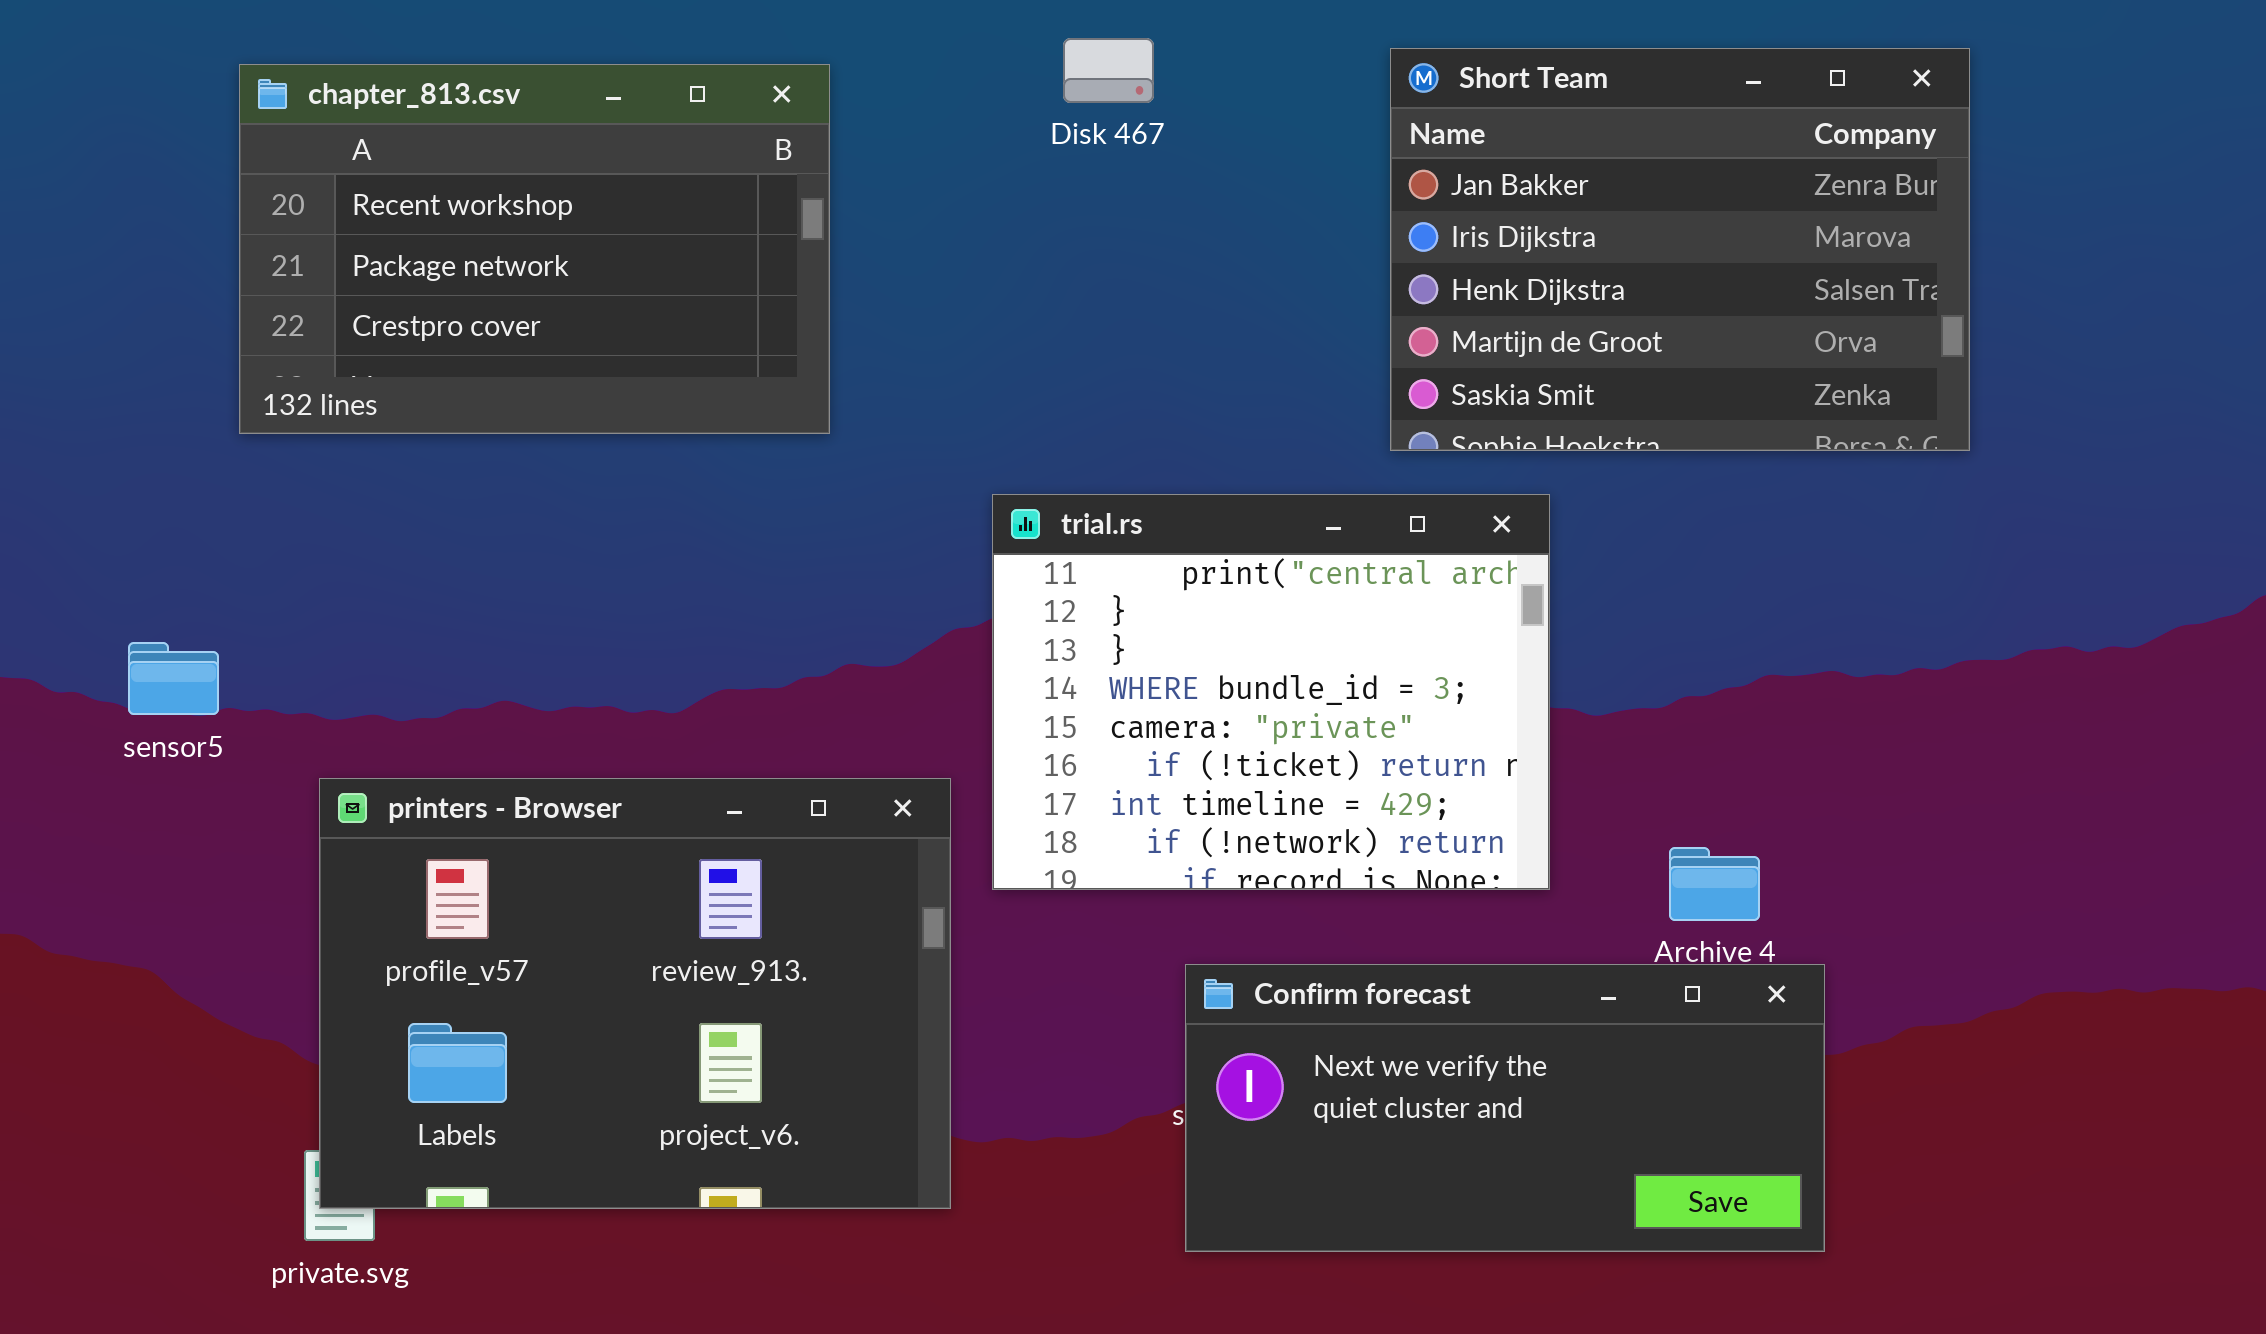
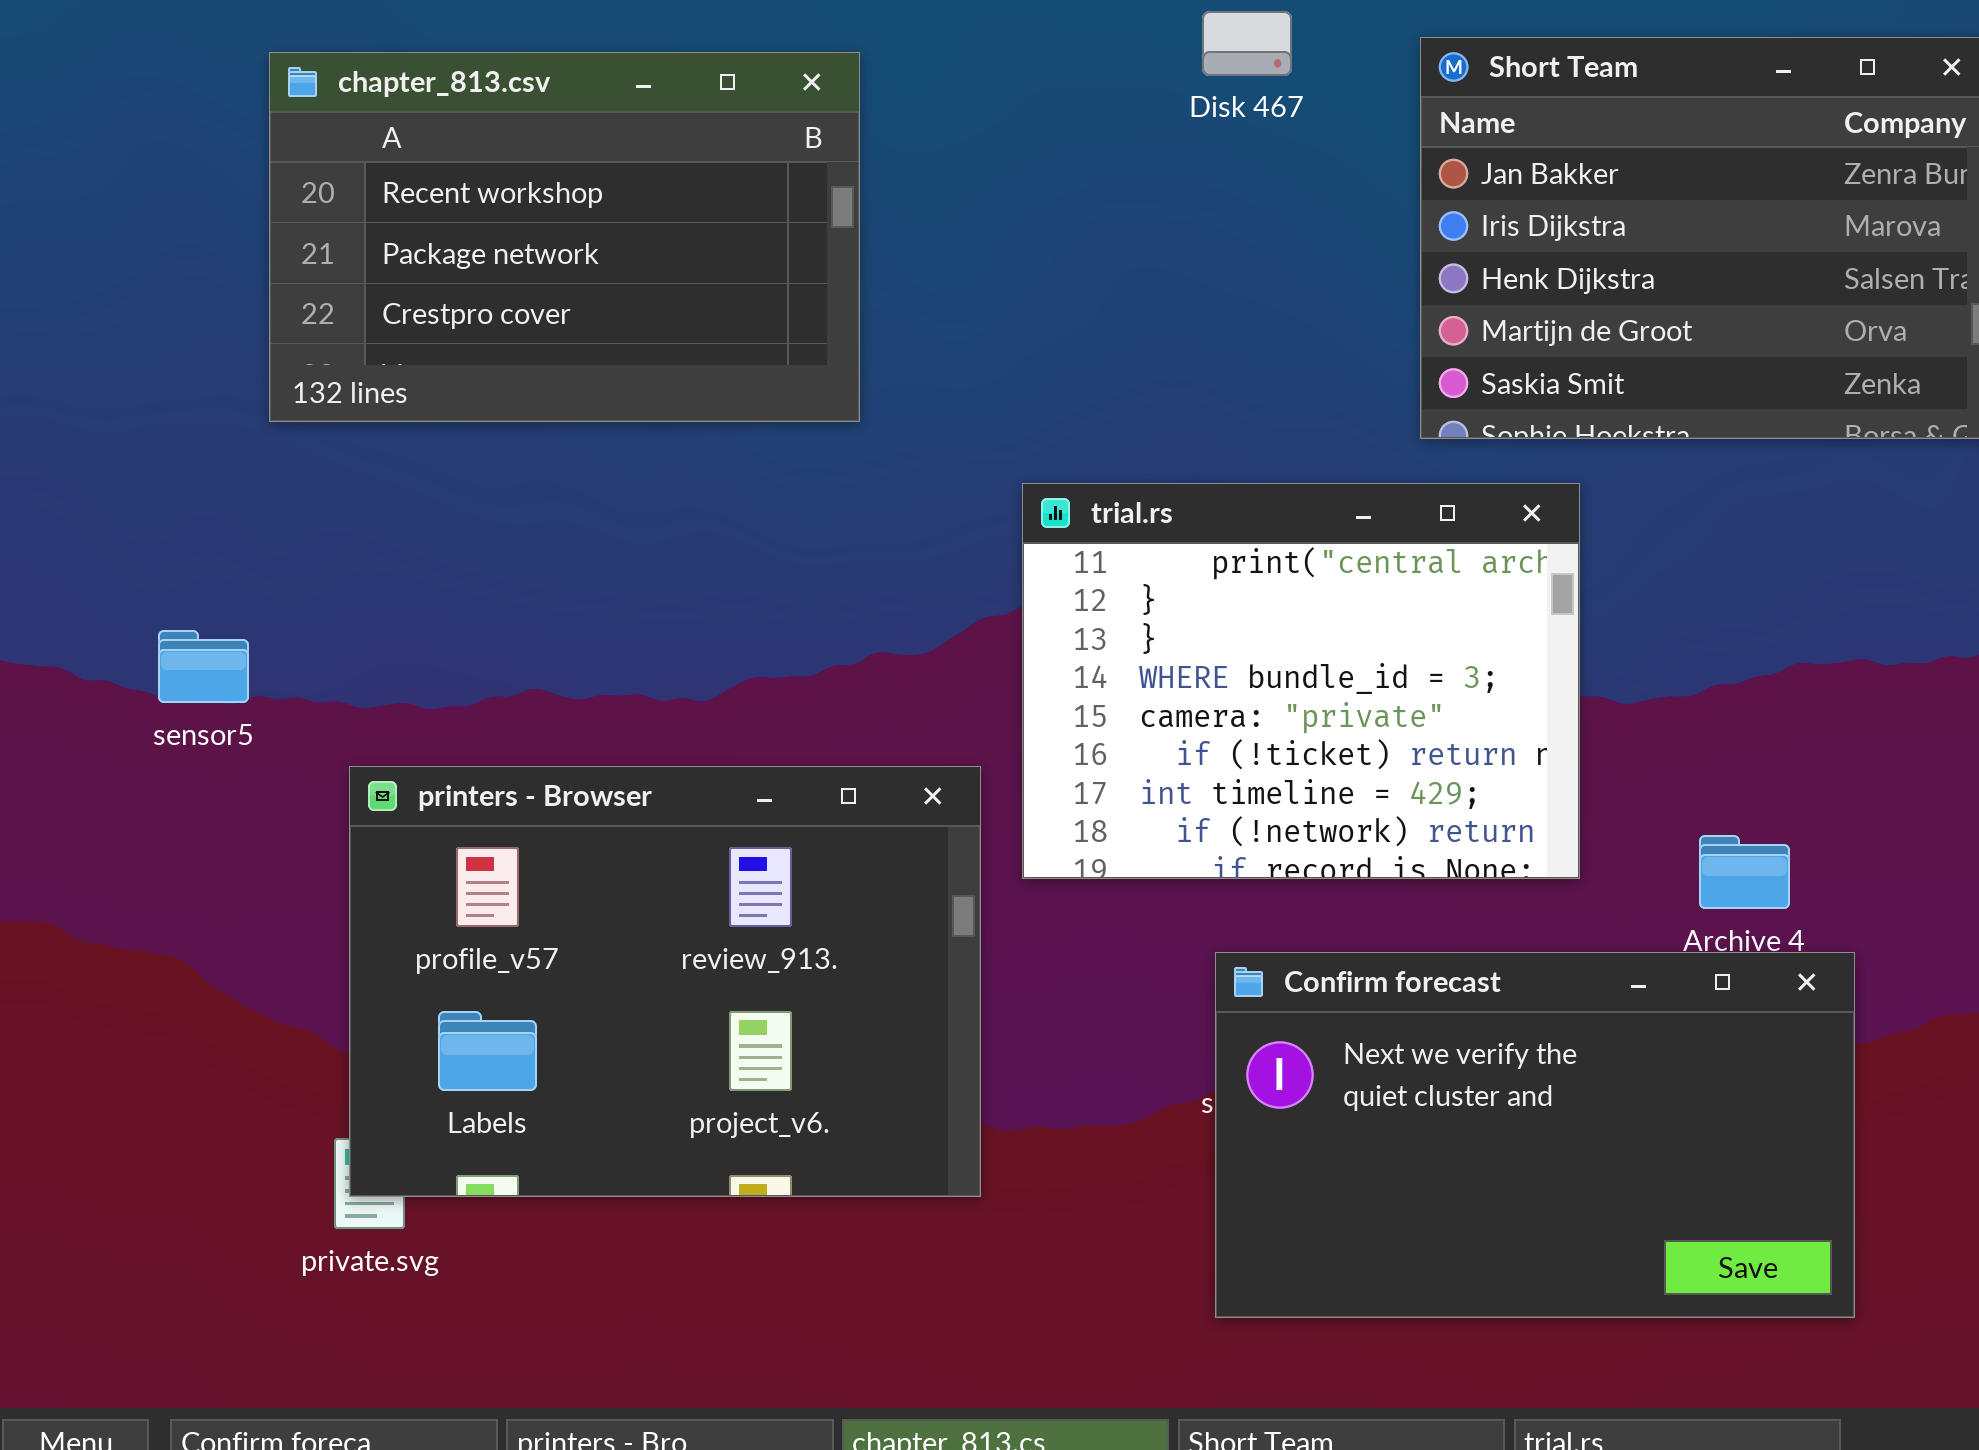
Disk 467: [1063,38,1154,103] -> [1202,11,1292,76], moved
Confirm forecast: [1185,964,1825,1252] -> [1215,952,1855,1318], resized

